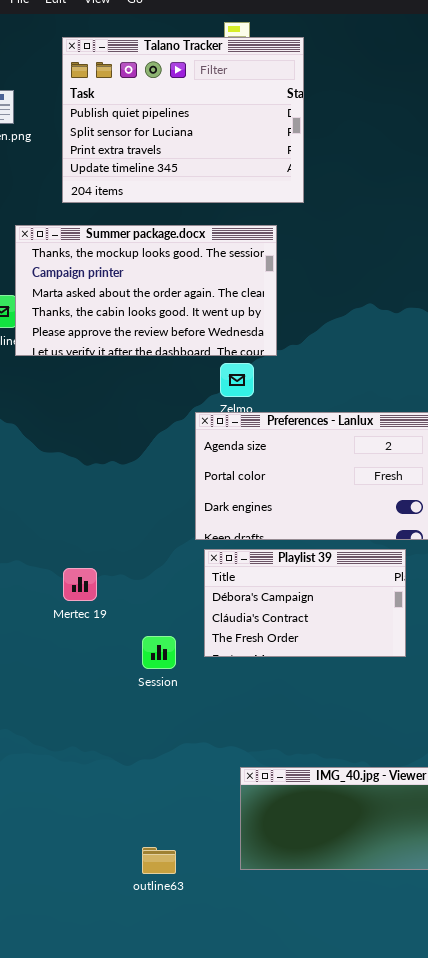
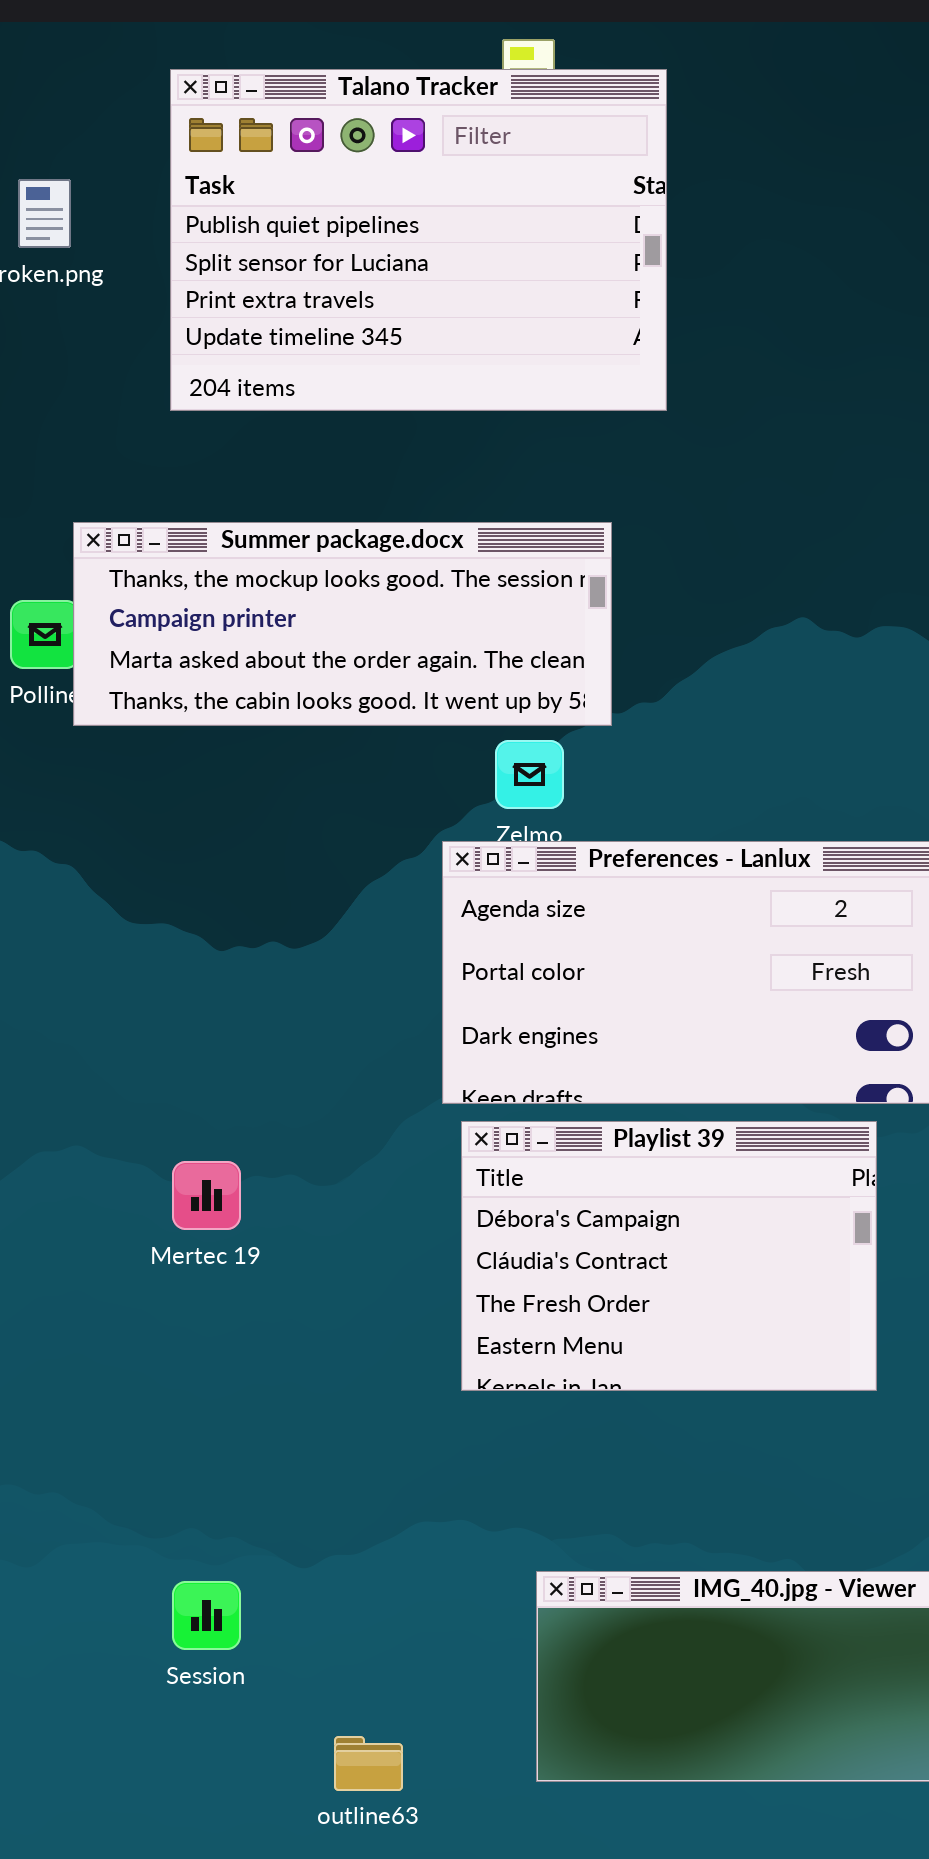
Summer package.docx: [15,225,277,356] -> [73,522,612,726], resized
Playlist 39: [204,549,406,657] -> [461,1121,877,1391], resized
Session: [142,636,176,669] -> [172,1581,241,1650], moved

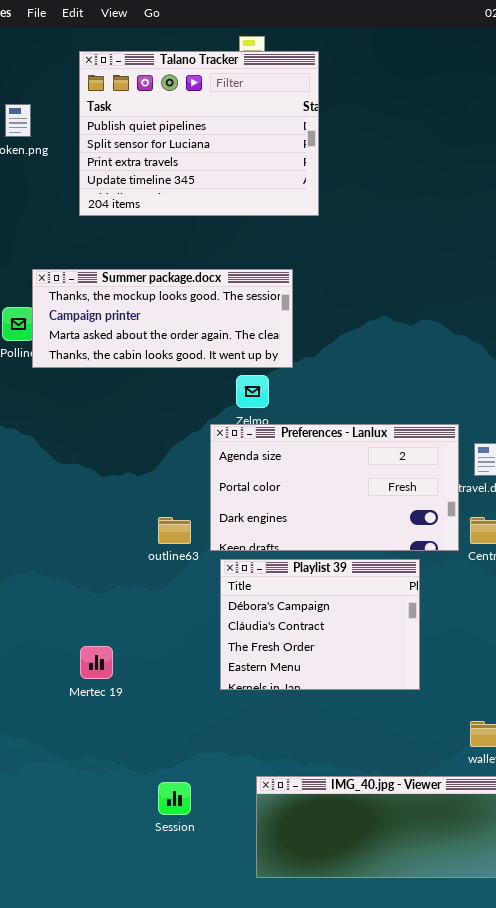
Mertec 19: [172,1161,241,1230] -> [80,646,113,679], moved
Session: [172,1581,241,1650] -> [158,782,191,815], moved
outline63: [334,1736,403,1791] -> [158,517,191,544], moved

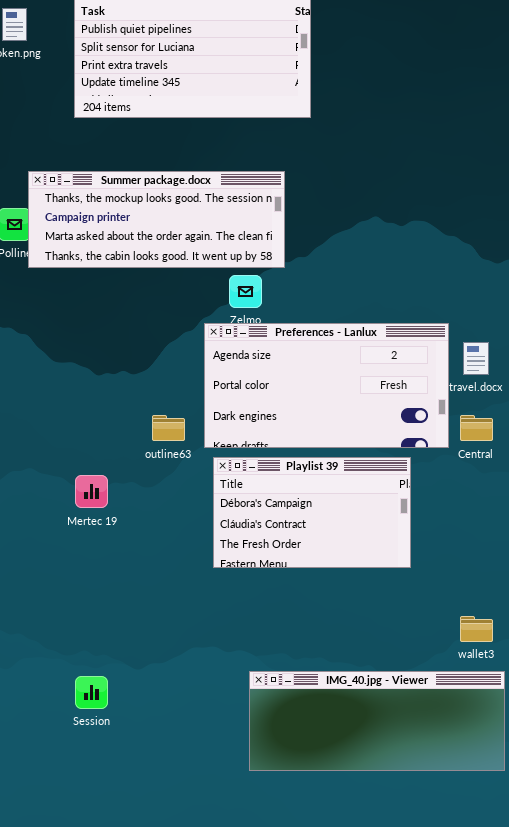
Playlist 39: [220,559,420,690] -> [213,457,411,568], resized
Mertec 19: [80,646,113,679] -> [75,475,108,508], moved
Session: [158,782,191,815] -> [75,676,108,709], moved

